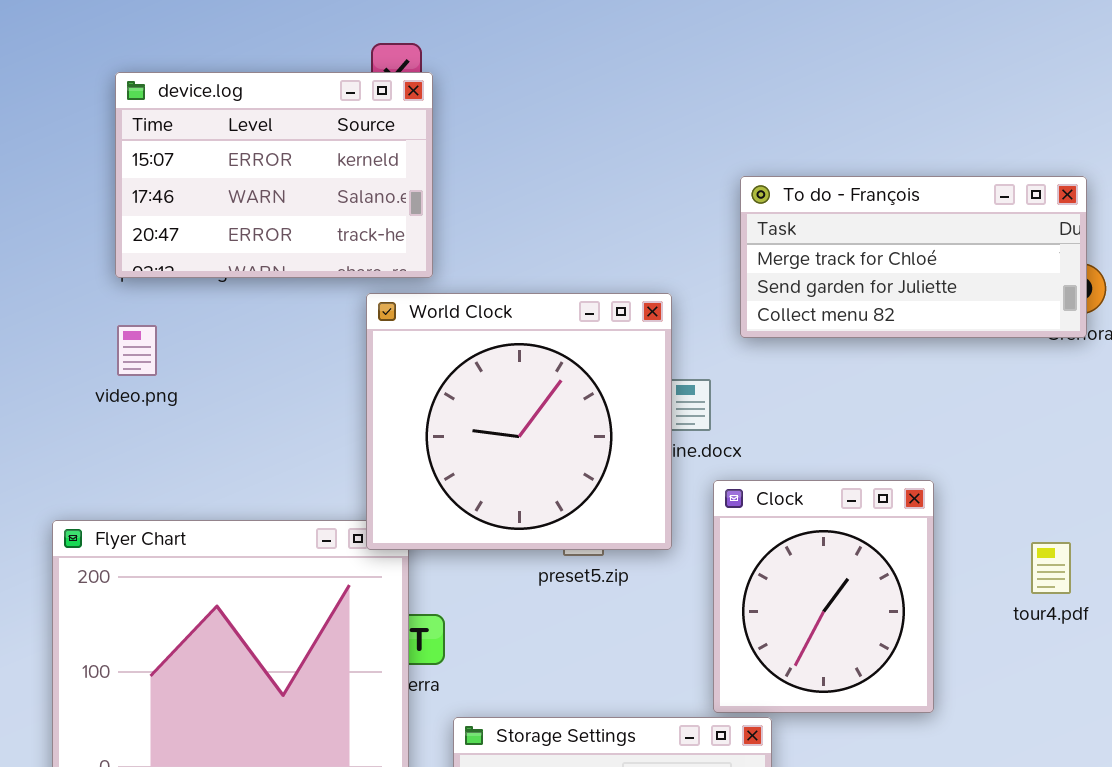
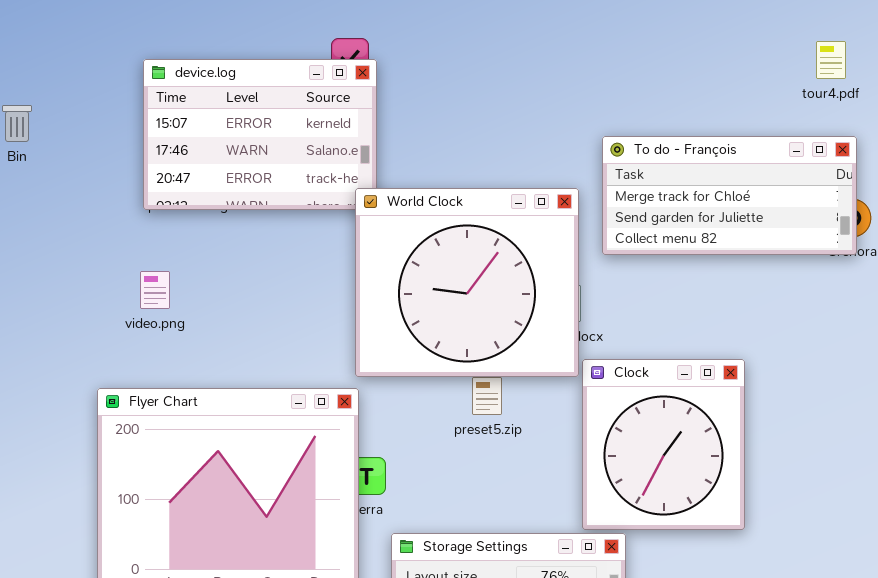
World Clock: [366,293,672,550] -> [355,188,579,377], moved
video.png: [117,325,157,376] -> [140,271,170,309], moved
tour4.pdf: [1031,542,1071,594] -> [816,41,846,79], moved

